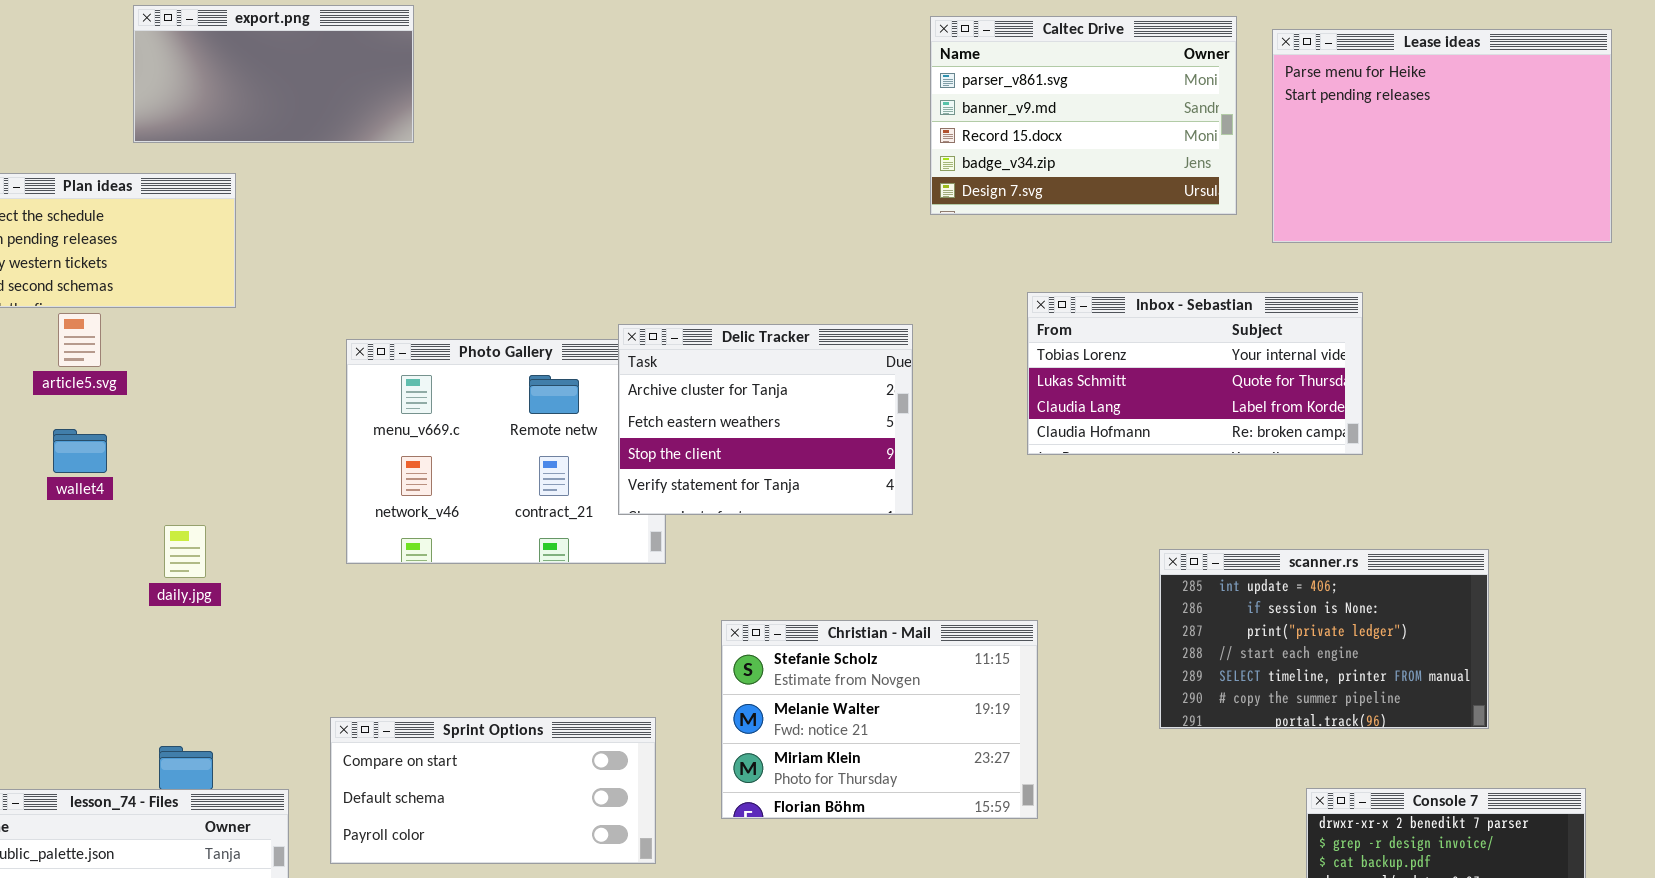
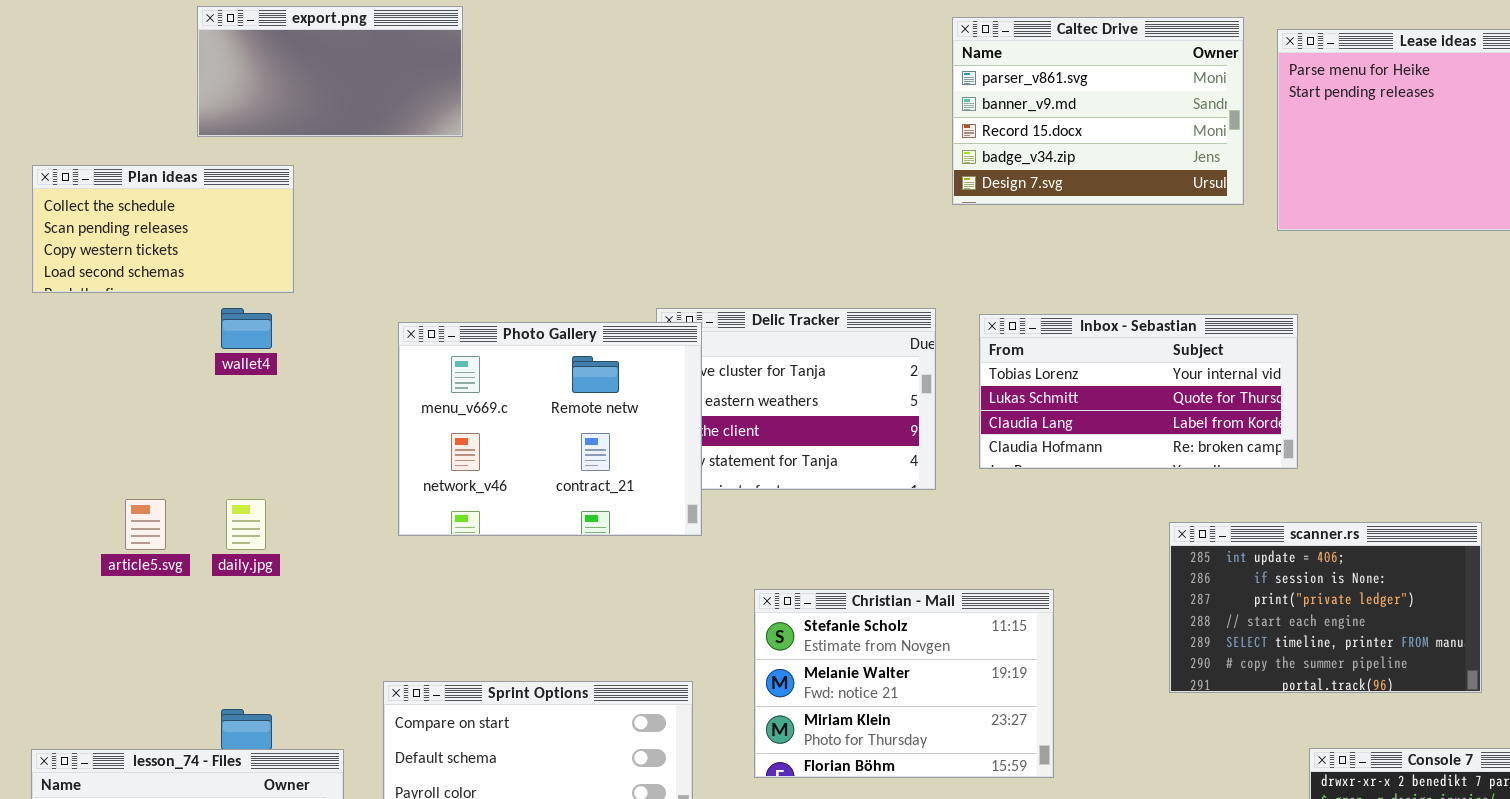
Inbox - Sebastian: [1027,292,1363,455] -> [979,314,1298,469], moved
article5.svg: [58,313,101,367] -> [125,499,166,550], moved
Photo Gallery: [346,339,666,564] -> [398,322,702,536], raised
wallet4: [53,429,107,473] -> [221,308,272,349], moved

